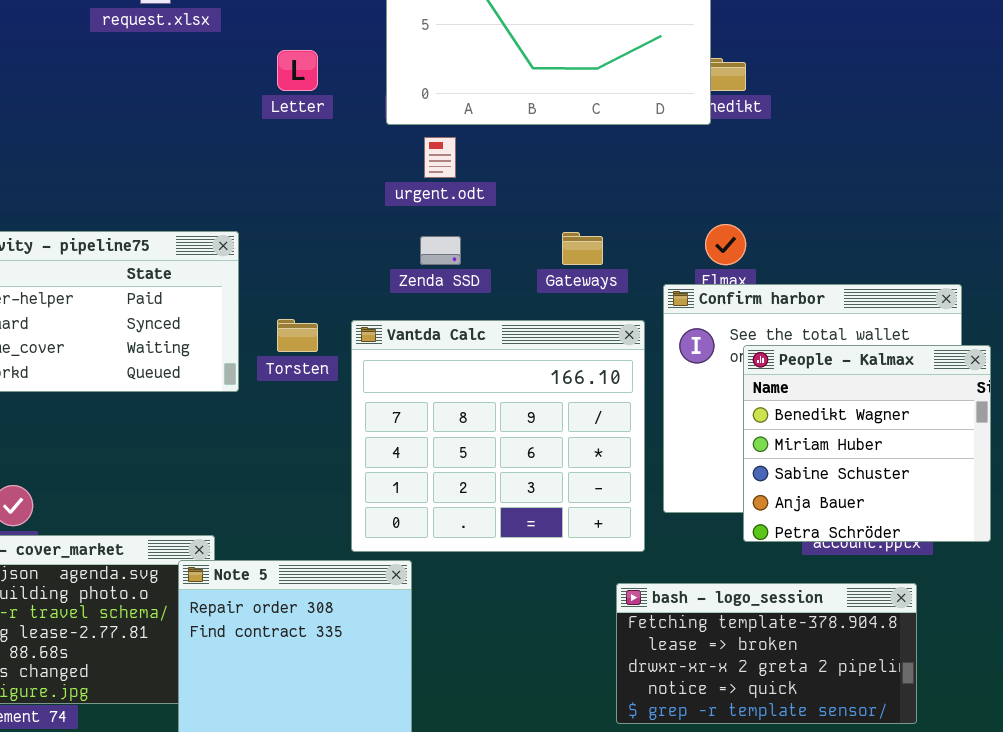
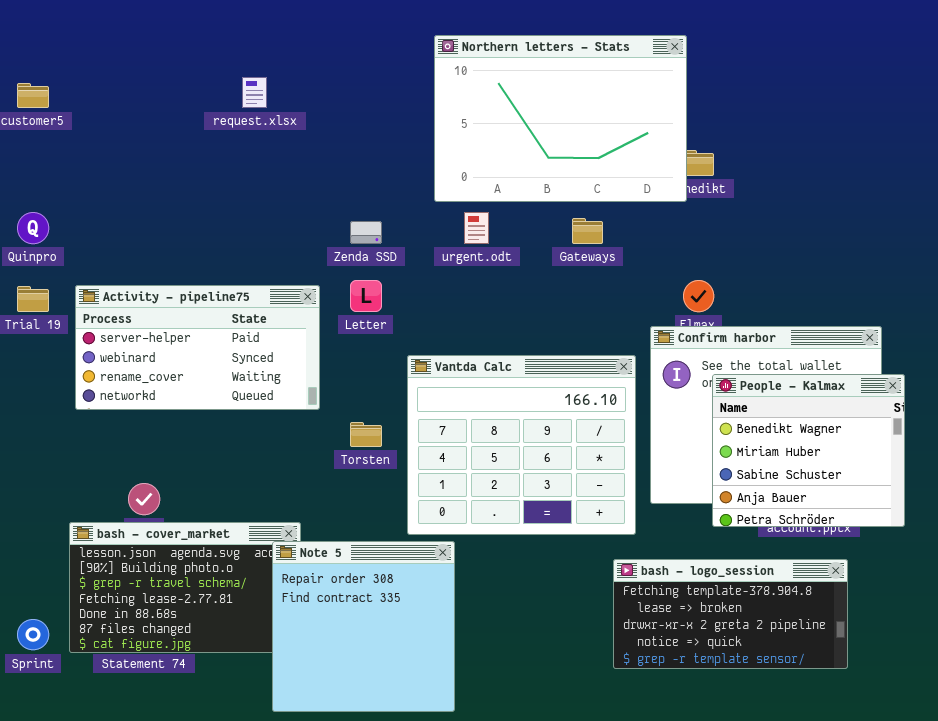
Letter: [277,50,318,91] -> [350,280,382,312], moved
Gateways: [562,232,603,265] -> [572,218,603,244], moved
Zenda SSD: [420,236,461,265] -> [350,221,382,244], moved
Torsten: [277,319,318,352] -> [350,422,382,447], moved

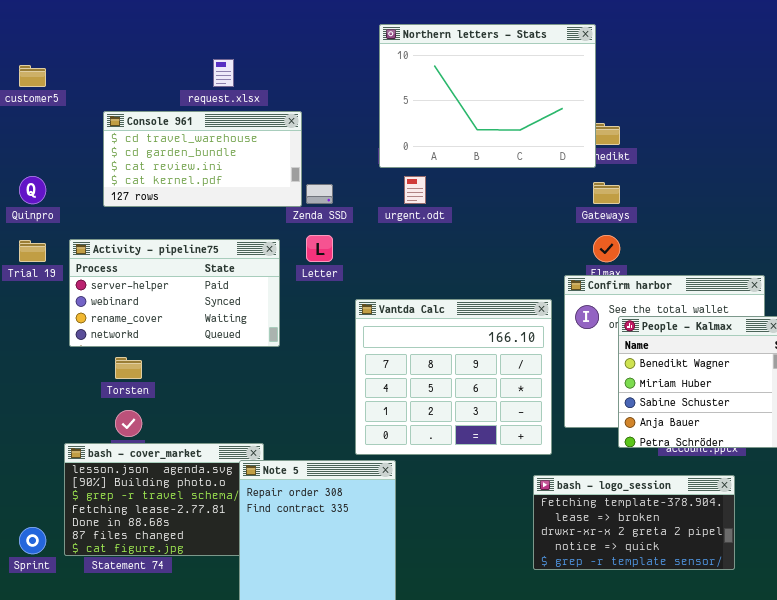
Console 961: none -> [103,111,302,207], opened
Gateways: [572,218,603,244] -> [593,182,620,204], moved
Torsten: [350,422,382,447] -> [115,357,142,379], moved

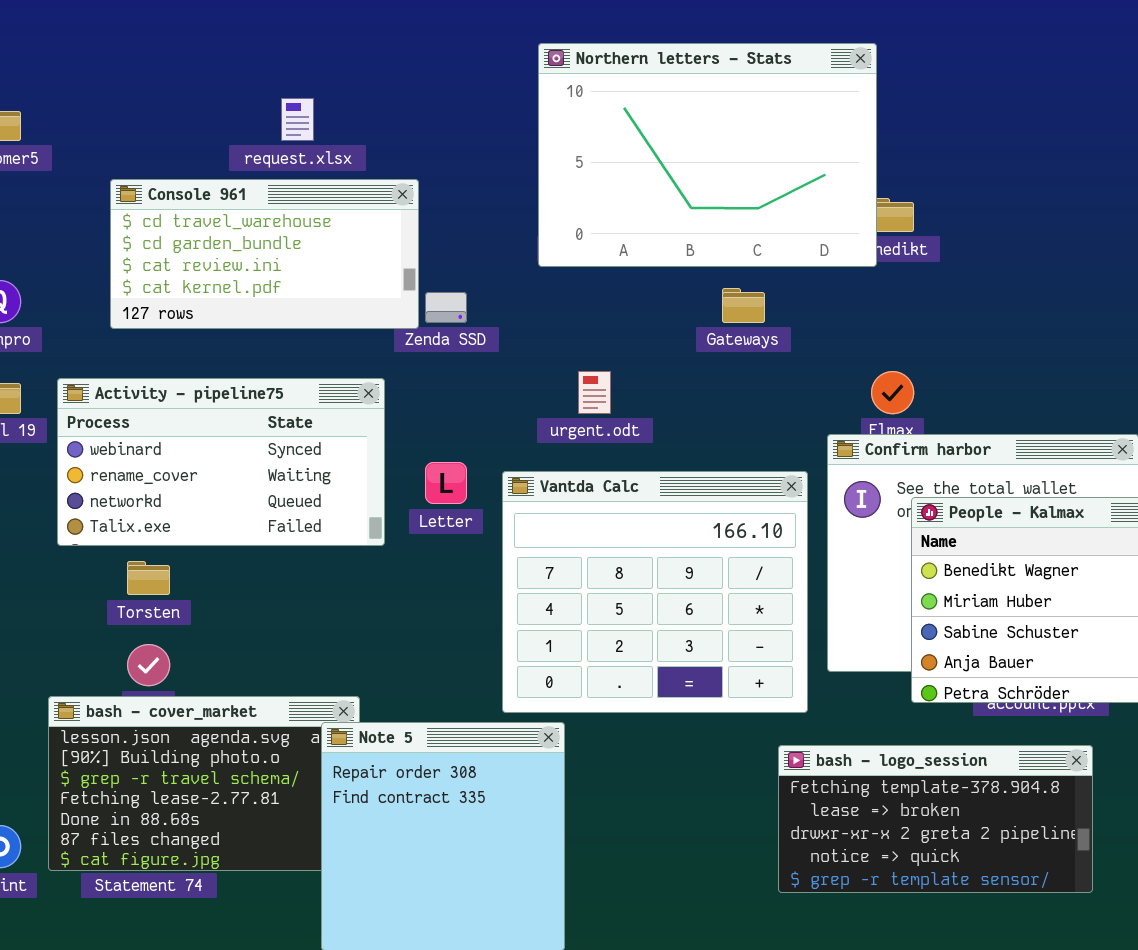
urgent.odt: [404,176,426,204] -> [578,371,611,414], moved
Gateways: [593,182,620,204] -> [722,288,765,323], moved
Letter: [306,235,333,262] -> [425,462,467,504], moved
Activity - pipeline75: [69,239,280,347] -> [57,378,385,546], scrolled down 1 row

